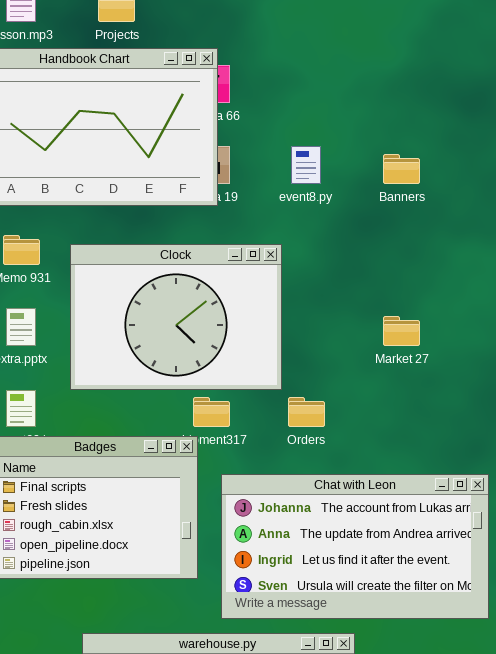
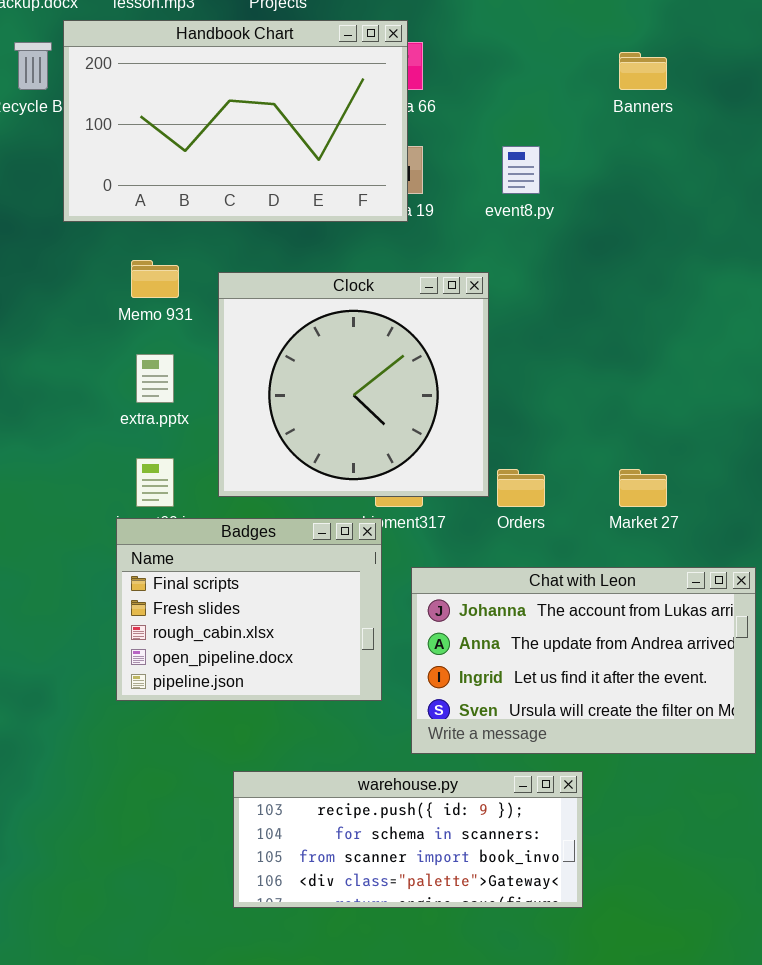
Banners: [383,154,420,184] -> [619,52,667,90], moved
Clock: [70,244,282,390] -> [218,272,489,497], resized
Market 27: [383,316,420,346] -> [619,469,667,507], moved

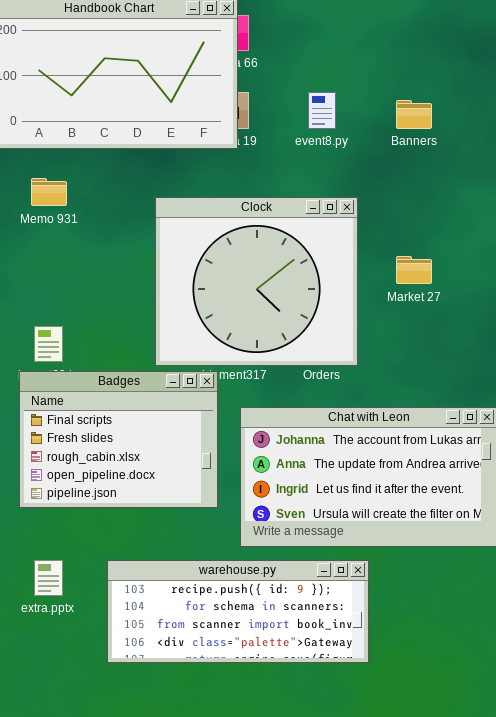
Banners: [619,52,667,90] -> [396,100,432,129], moved
Clock: [218,272,489,497] -> [155,197,358,366], moved
extra.pptx: [136,354,174,403] -> [34,560,63,596], moved
Market 27: [619,469,667,507] -> [396,256,432,284], moved

